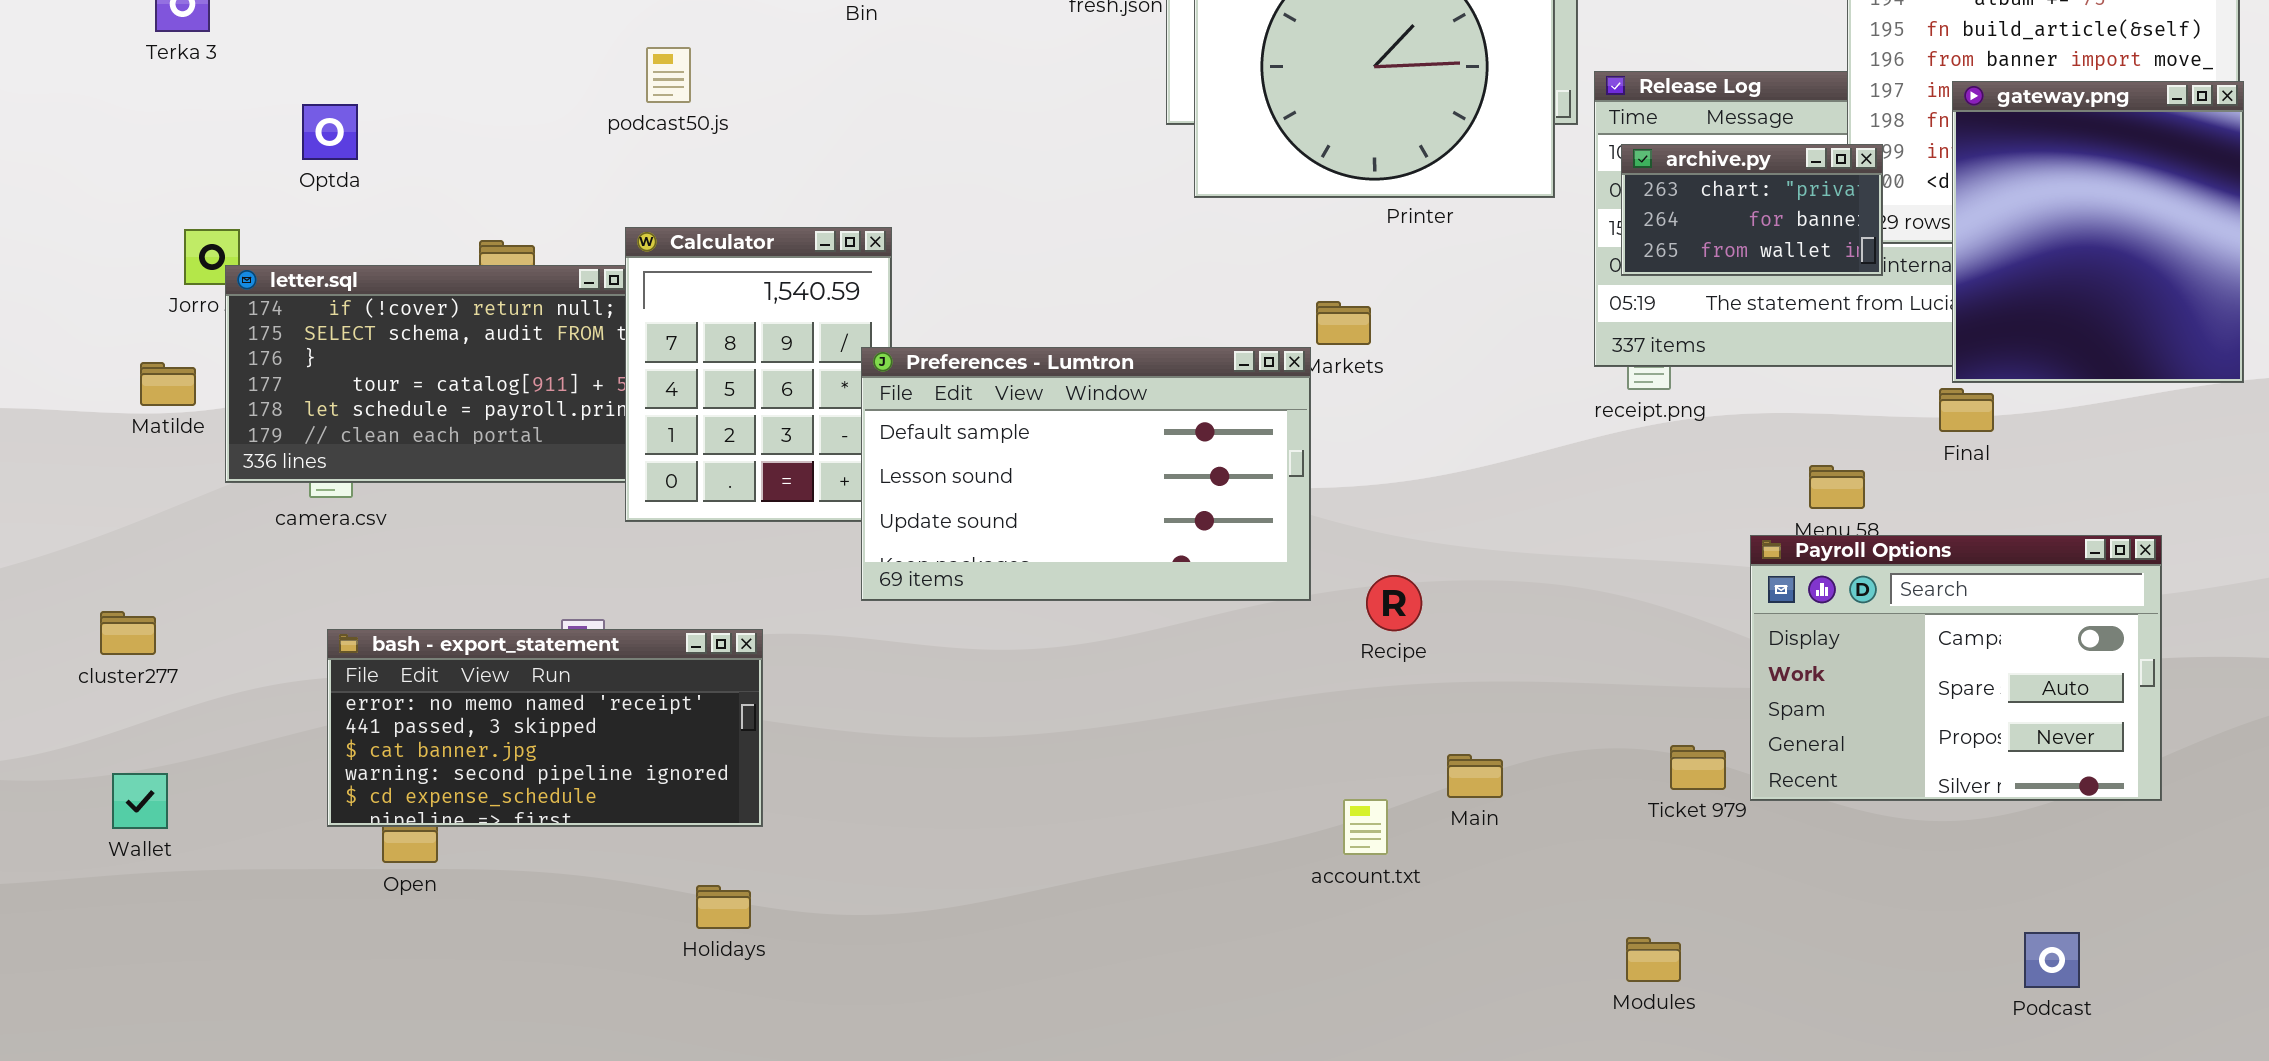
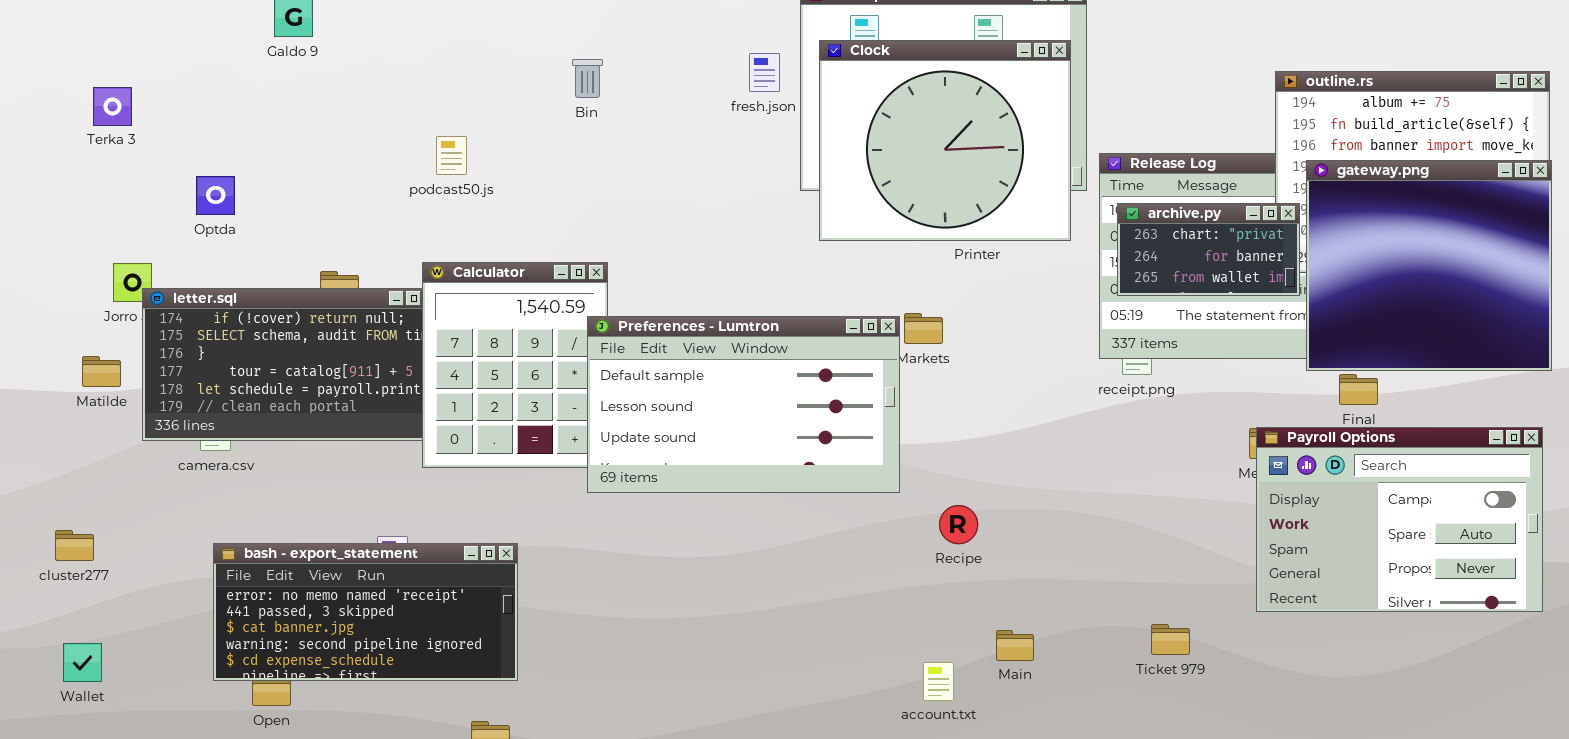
gateway.png: [1952,81,2244,383] -> [1306,160,1552,371], resized
Preferences - Lumtron: [861,347,1311,601] -> [587,316,900,493], moved
Payroll Options: [1750,535,2162,801] -> [1256,427,1543,612], moved

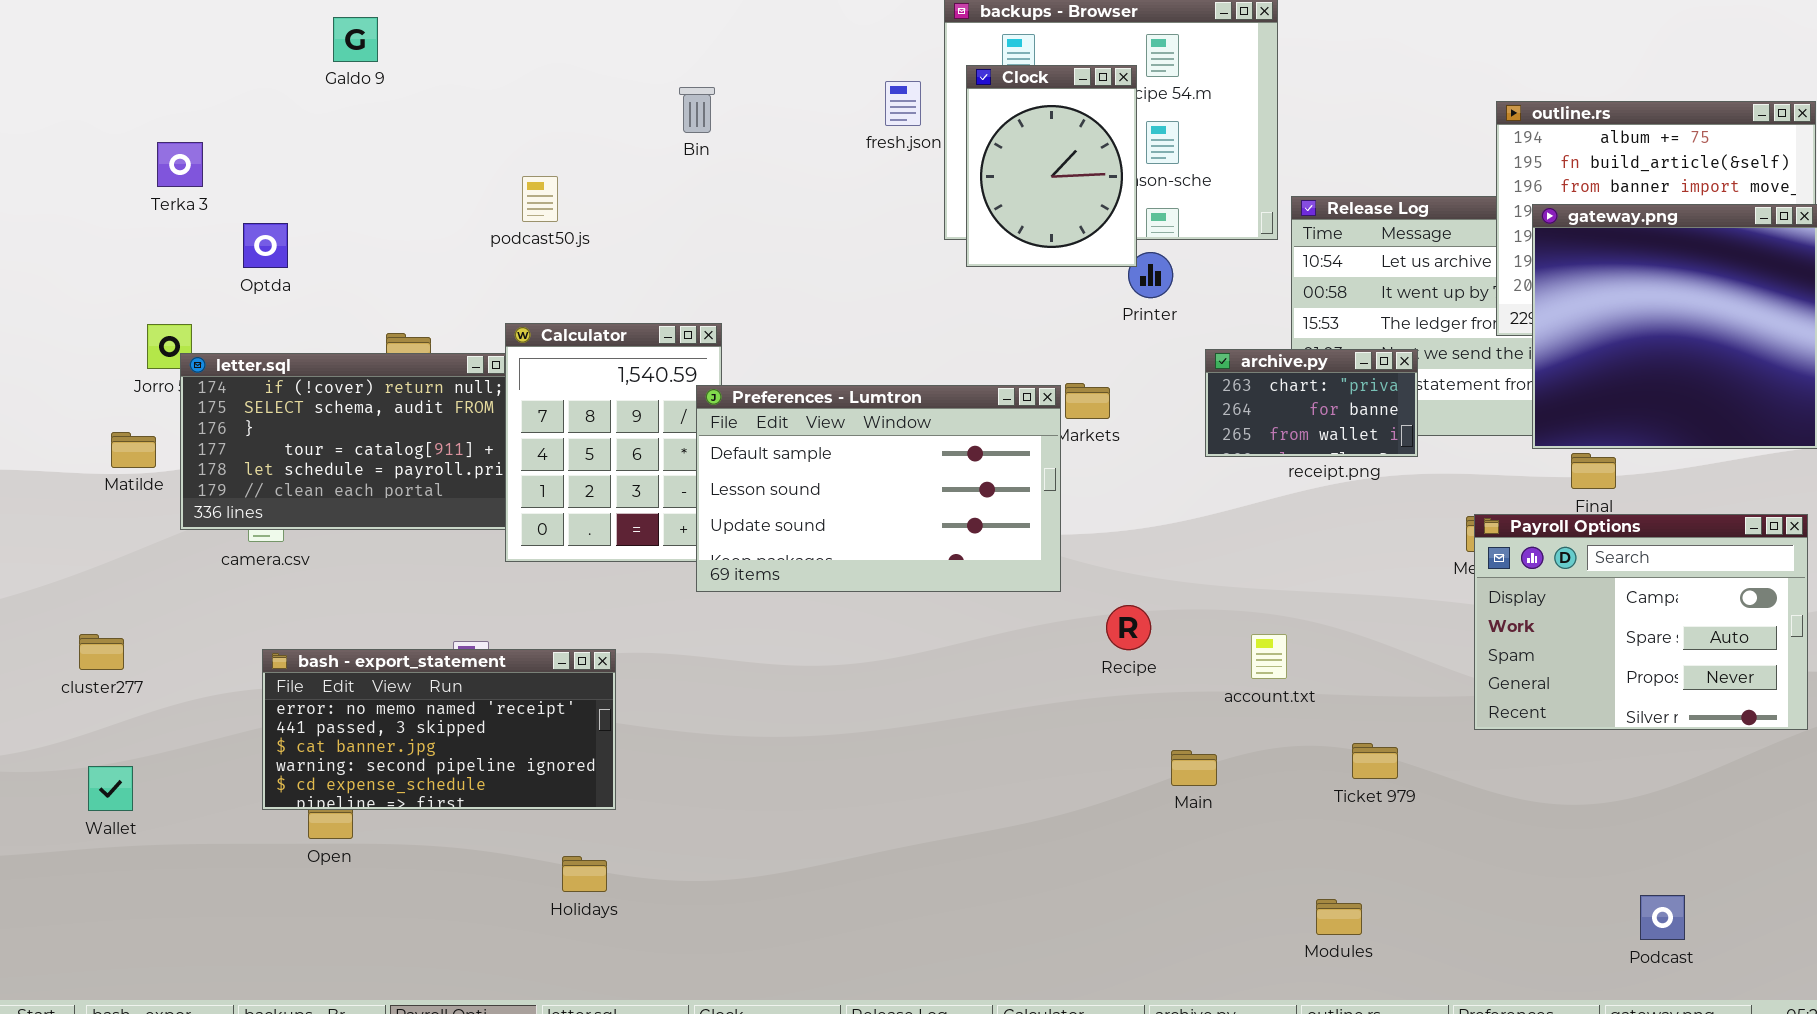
Clock: [819,40,1071,241] -> [966,65,1137,267], resized
Terka 3: [93,87,132,126] -> [157,142,203,187], moved
archive.py: [1117,203,1300,296] -> [1205,349,1418,457], moved
account.txt: [923,662,954,701] -> [1251,634,1287,679], moved

